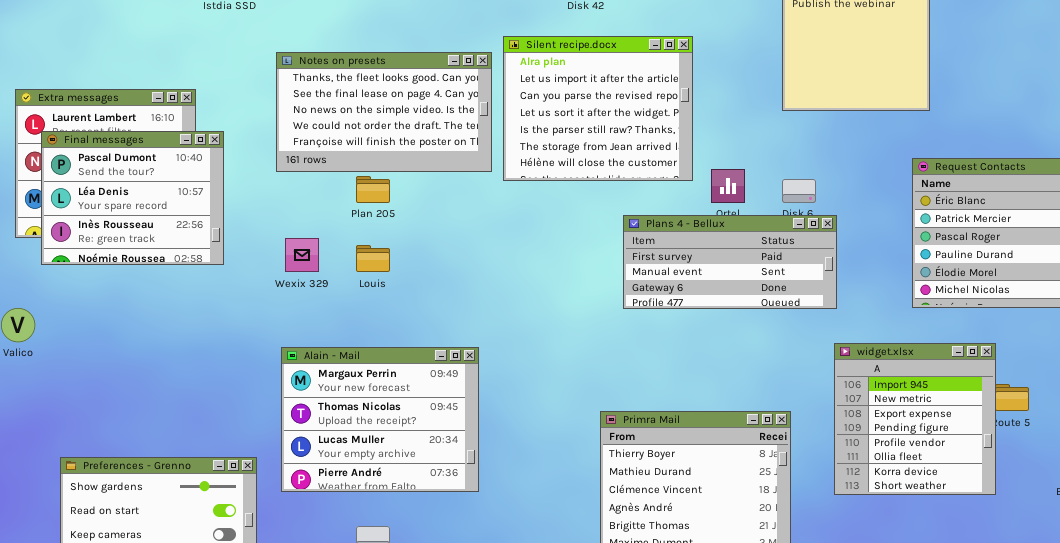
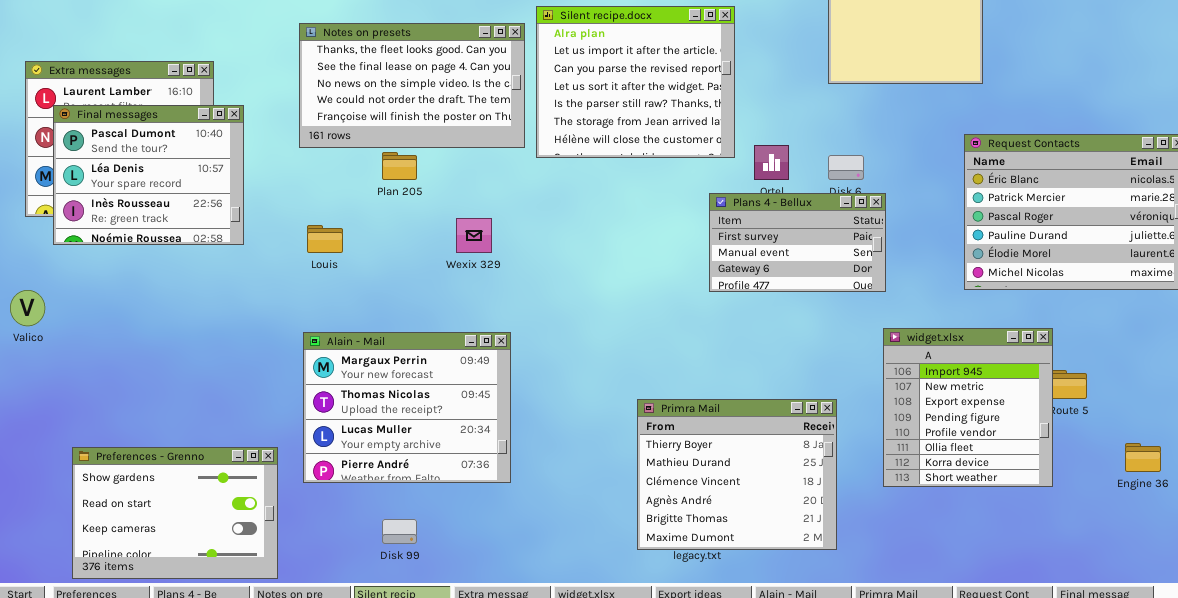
Plans 4 - Bellux: [623,215,837,309] -> [709,193,886,292], resized
Wexix 329: [285,238,319,272] -> [456,218,492,253], moved
Louis: [356,245,390,272] -> [307,225,343,253], moved

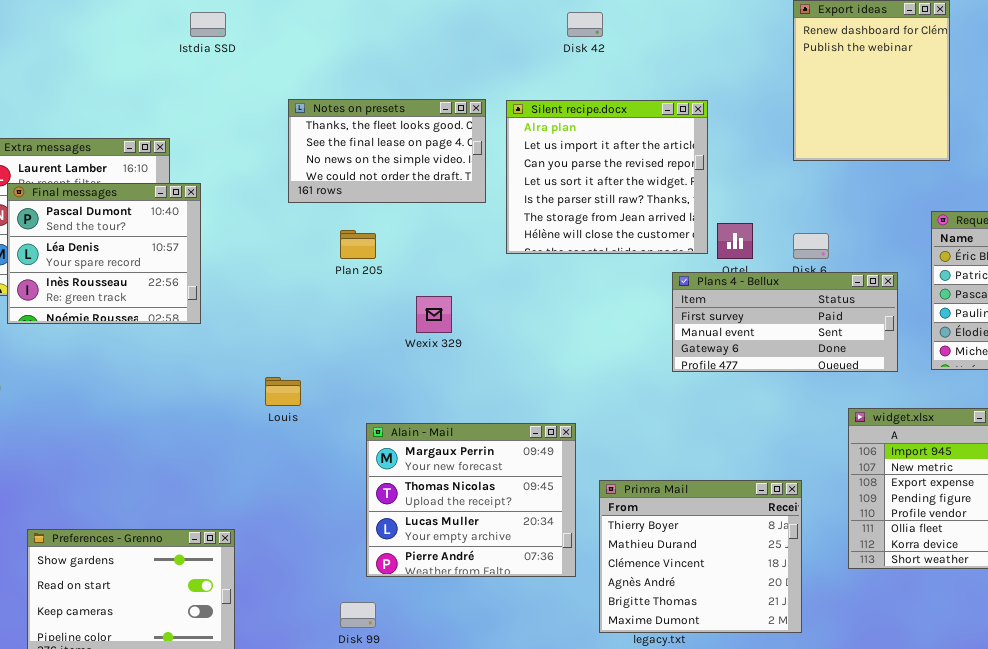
Silent recipe.docx: [536,6,735,158] -> [506,100,708,254], moved
Notes on presets: [299,23,525,148] -> [288,99,486,203], resized
Plans 4 - Bellux: [709,193,886,292] -> [672,272,898,372], resized
Louis: [307,225,343,253] -> [265,377,301,406], moved
Alain - Mail: [303,332,511,483] -> [366,423,576,577], moved

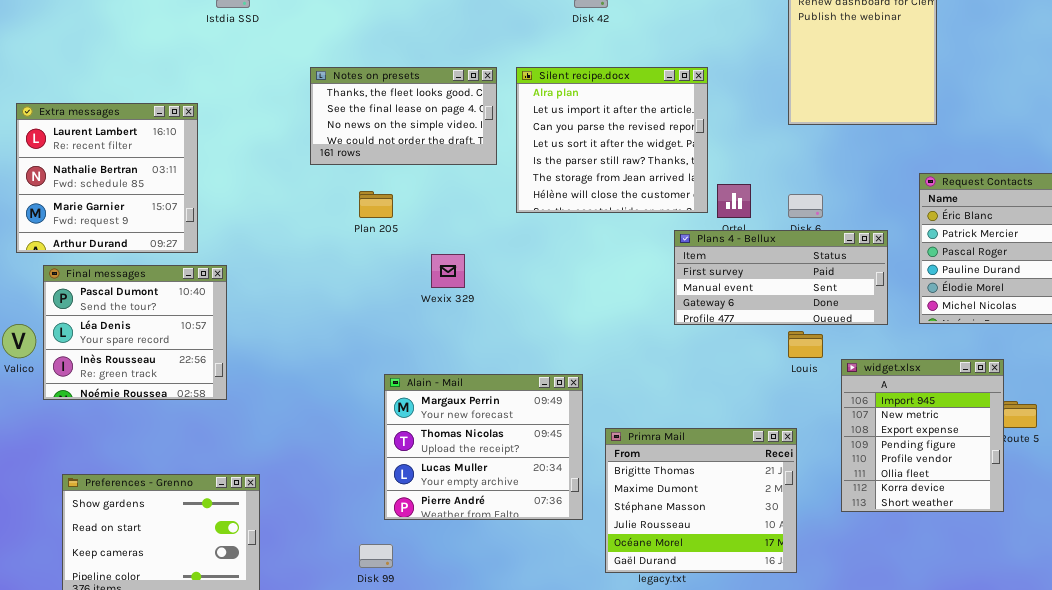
Final messages: [7,183,201,324] -> [43,265,227,400], moved
Louis: [265,377,301,406] -> [788,331,823,358], moved
Primra Mail: [599,480,802,633] -> [605,428,797,573], scrolled down 4 rows

